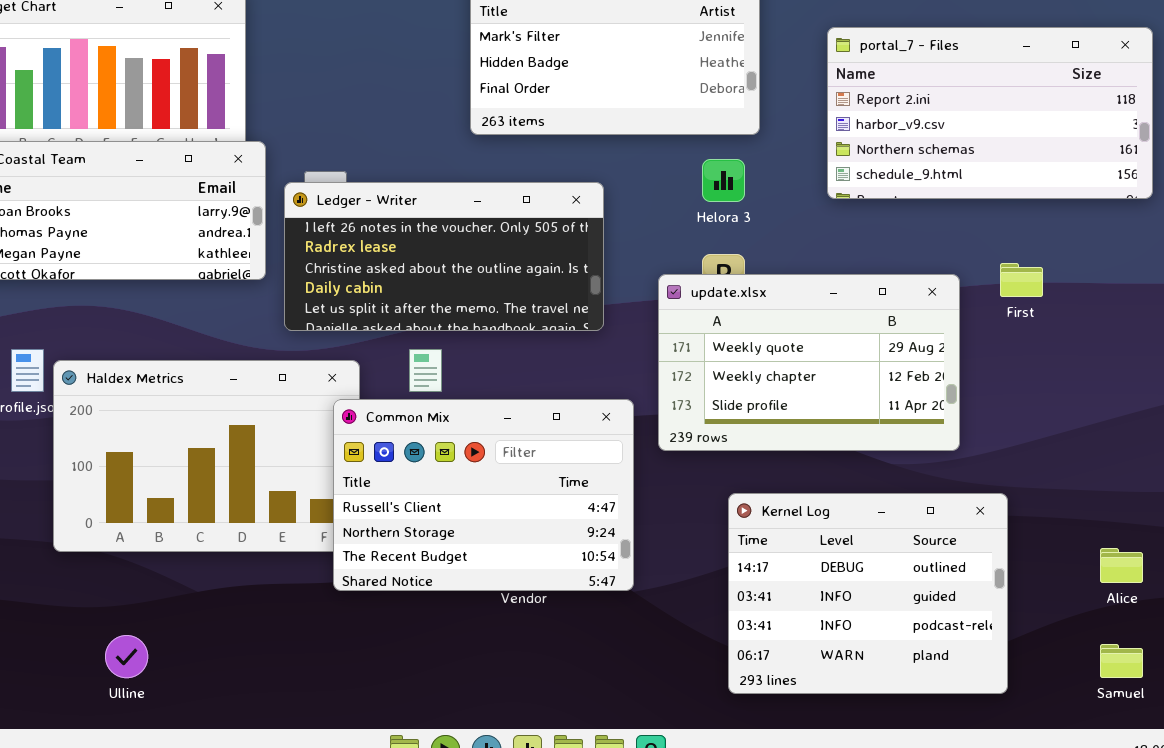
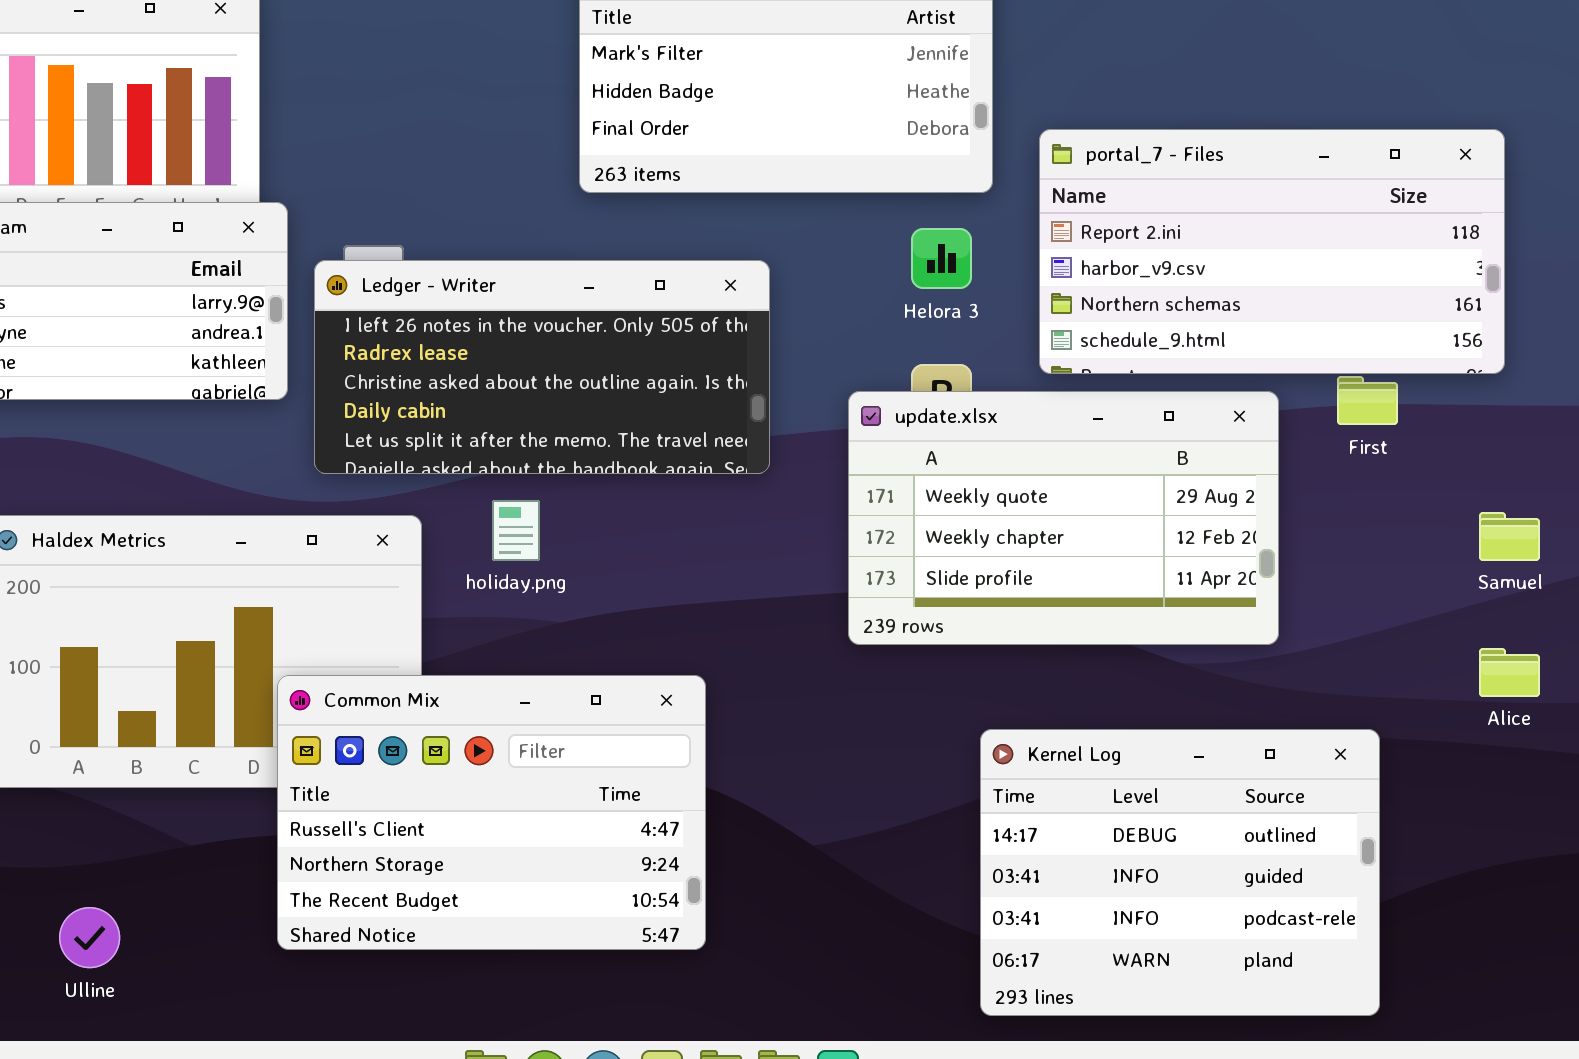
portal_7 - Files: [827,27,1153,199] -> [1039,129,1505,374], moved
Common Mix: [333,399,634,591] -> [277,675,706,950], moved
Kernel Log: [728,493,1008,694] -> [980,729,1380,1016], moved
Alice: [1100,548,1143,583] -> [1479,648,1540,697], moved
Samuel: [1100,644,1143,678] -> [1479,512,1540,561], moved

